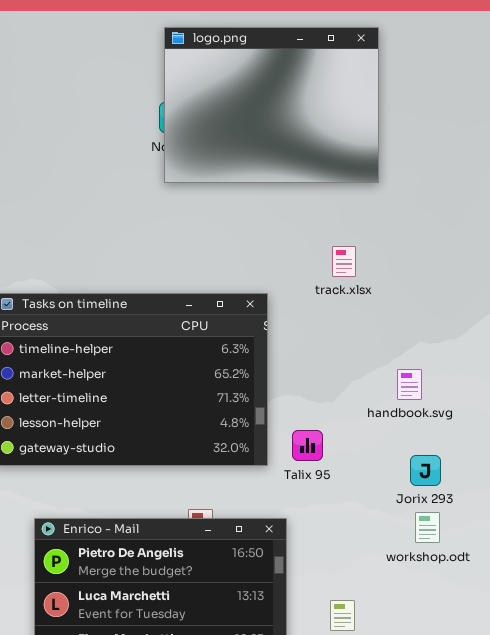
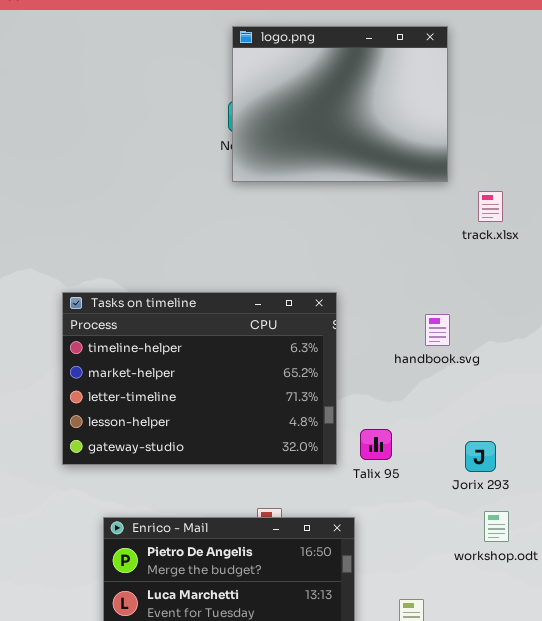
track.xlsx: [332,246,356,277] -> [478,191,503,222], moved
handbook.svg: [397,369,422,400] -> [425,314,450,346], moved
Jorix 293: [410,455,441,486] -> [465,441,496,472], moved

